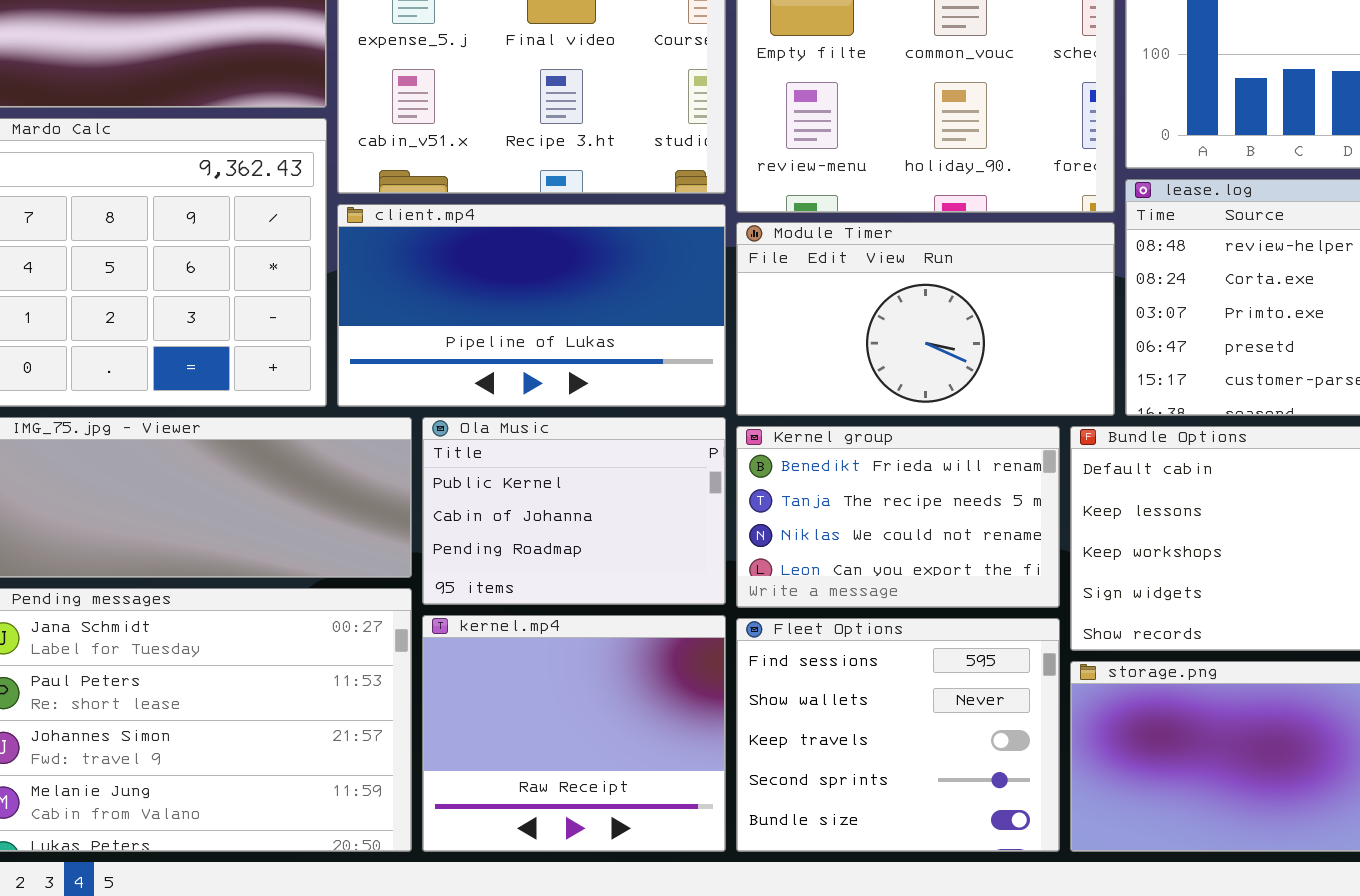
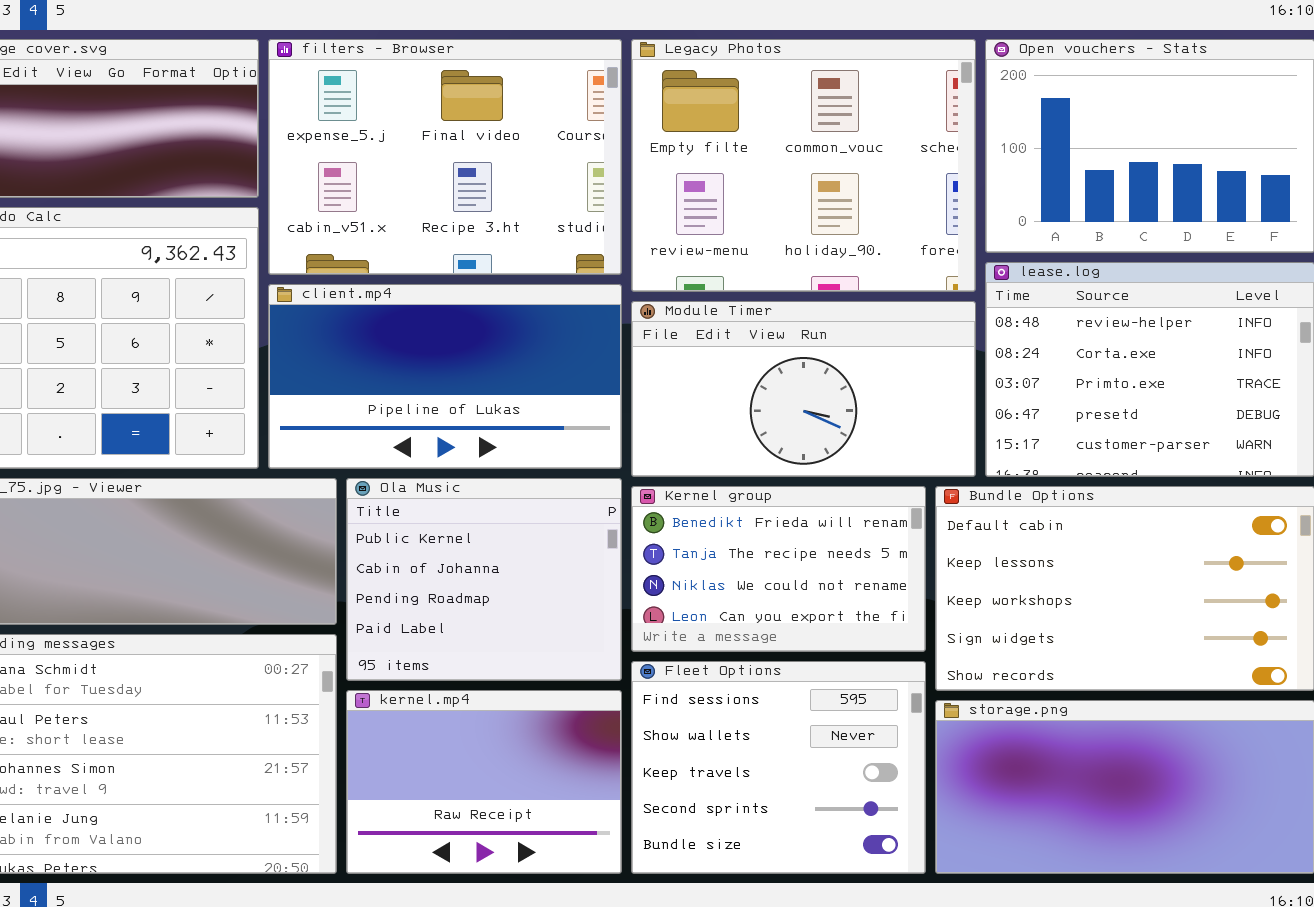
Ola Music: [422,417,726,605] -> [346,478,622,681], resized
kernel.mp4: [422,615,726,852] -> [346,690,622,874], resized

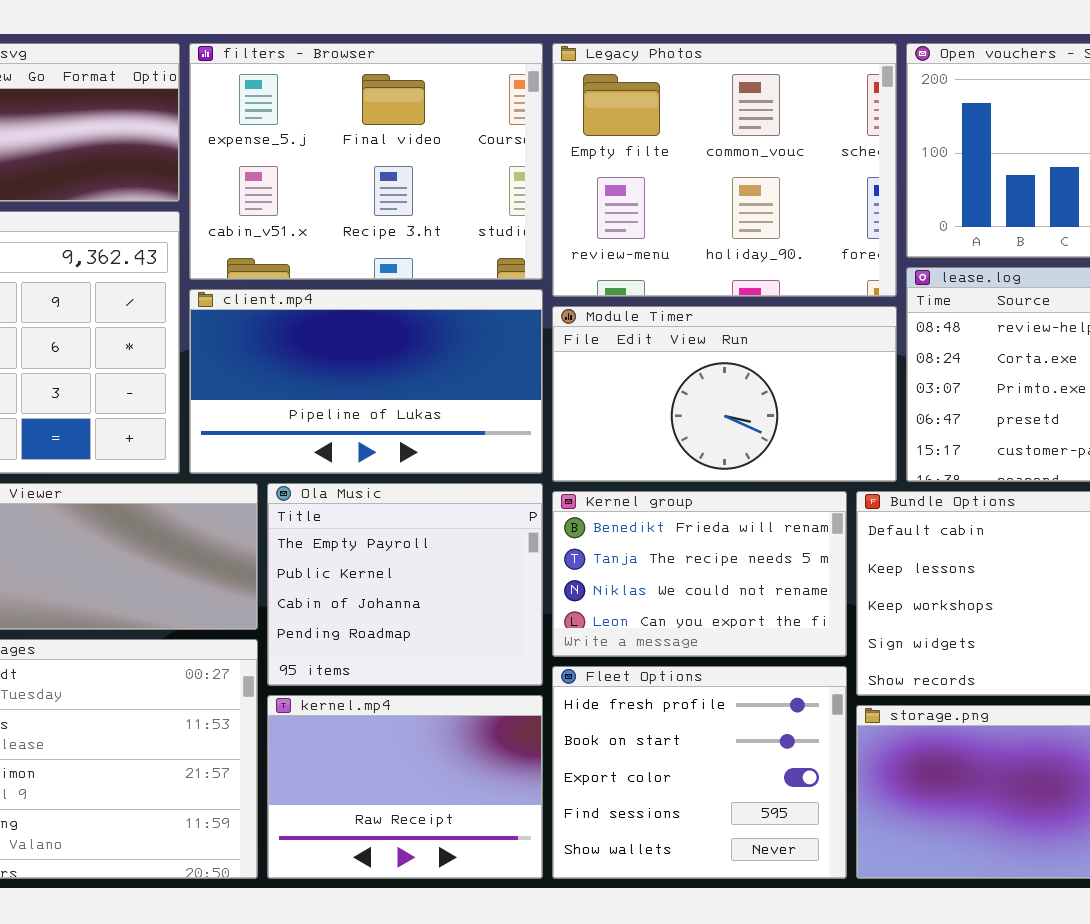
Ola Music: [346,478,622,681] -> [267,483,543,686], scrolled up 1 row
Fleet Options: [631,661,926,874] -> [552,666,847,879], scrolled up 3 rows

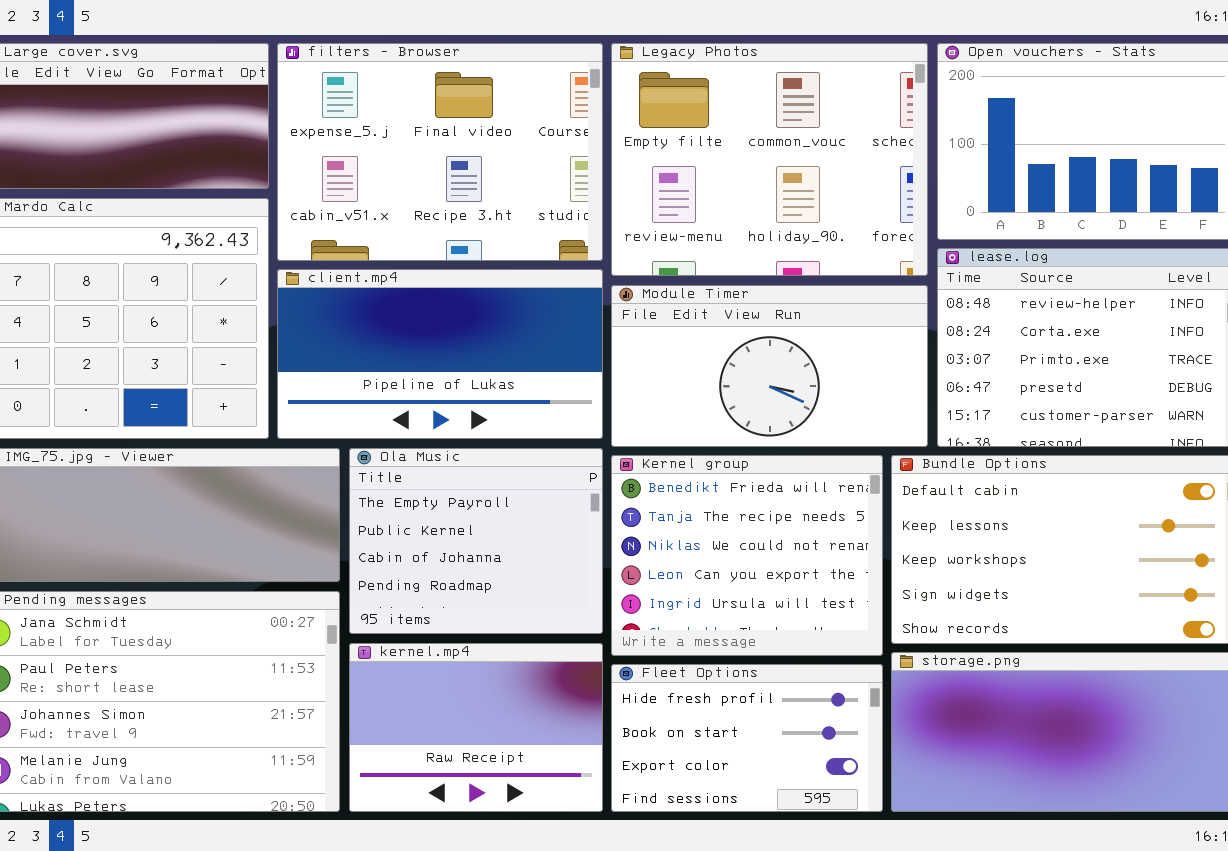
Kernel group: [552,491,847,657] -> [611,455,883,656], resized
Fleet Options: [552,666,847,879] -> [611,664,883,812], resized

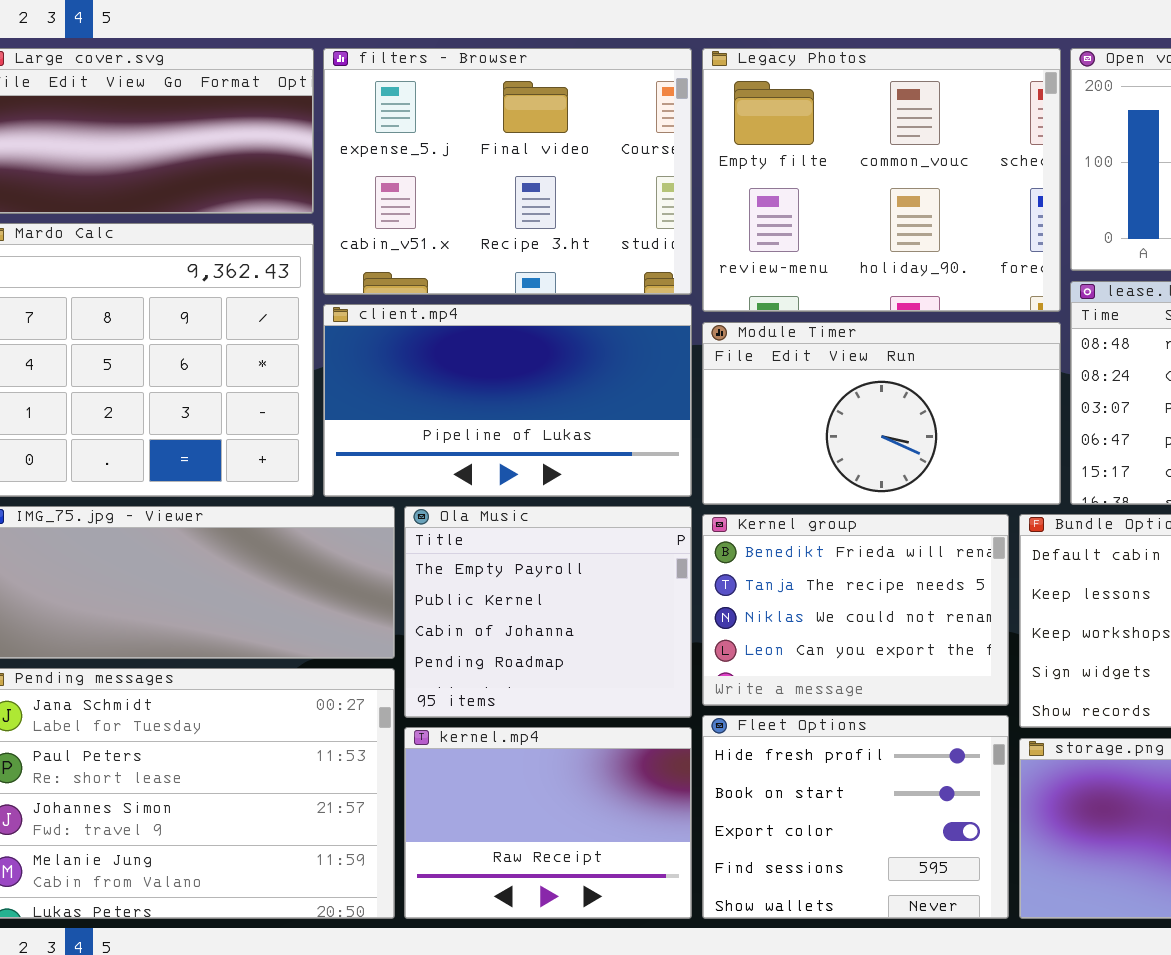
Kernel group: [611,455,883,656] -> [702,514,1009,706], resized
Fleet Options: [611,664,883,812] -> [702,715,1009,919], resized

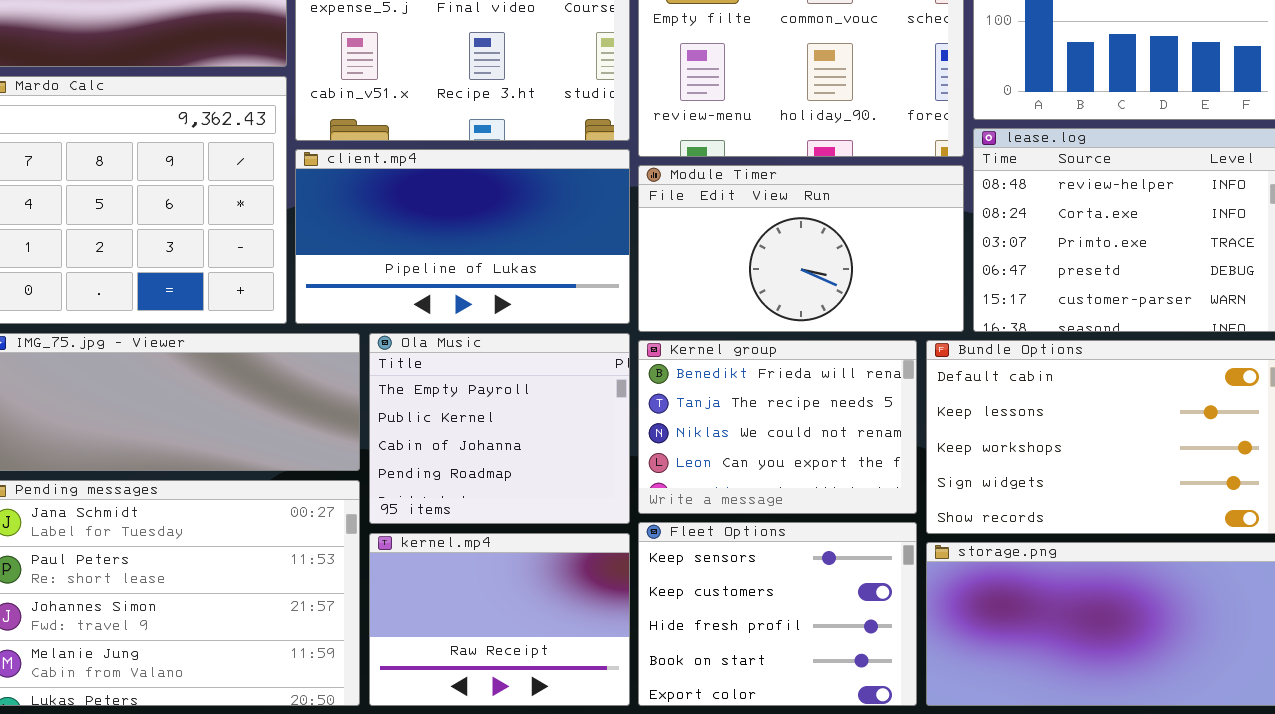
Fleet Options: [702,715,1009,919] -> [638,522,917,706], scrolled up 2 rows

